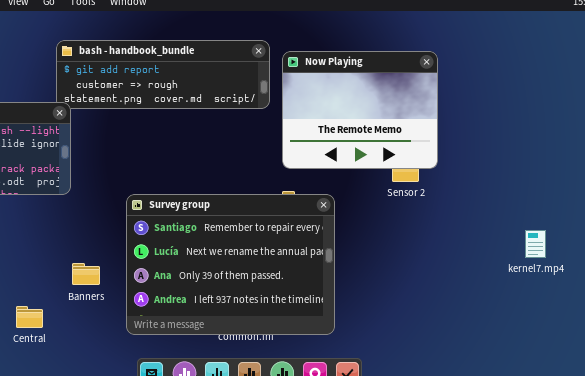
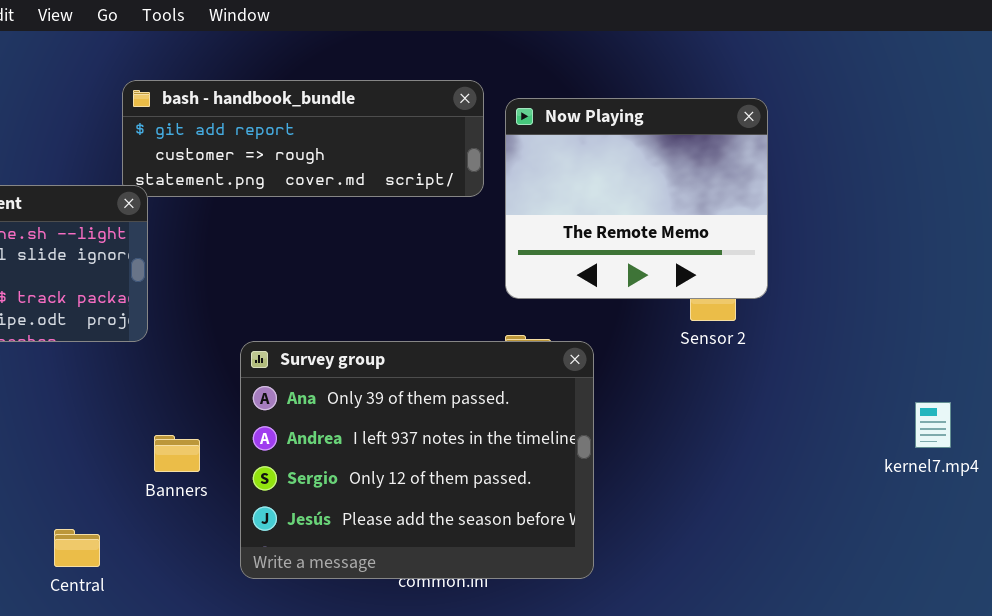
Survey group: [126,194,335,335] -> [240,341,594,579], scrolled down 2 rows
Banners: [72,263,100,285] -> [154,435,200,472], moved

